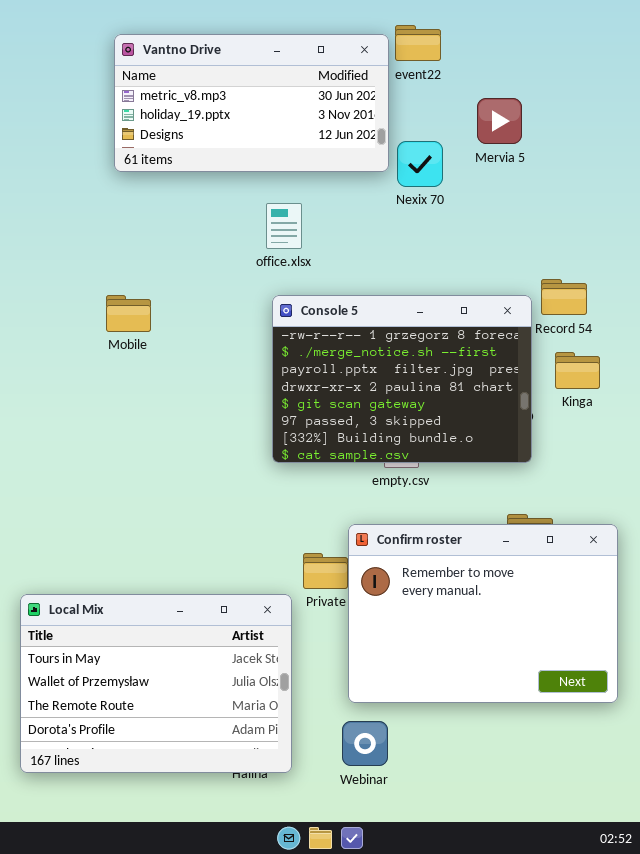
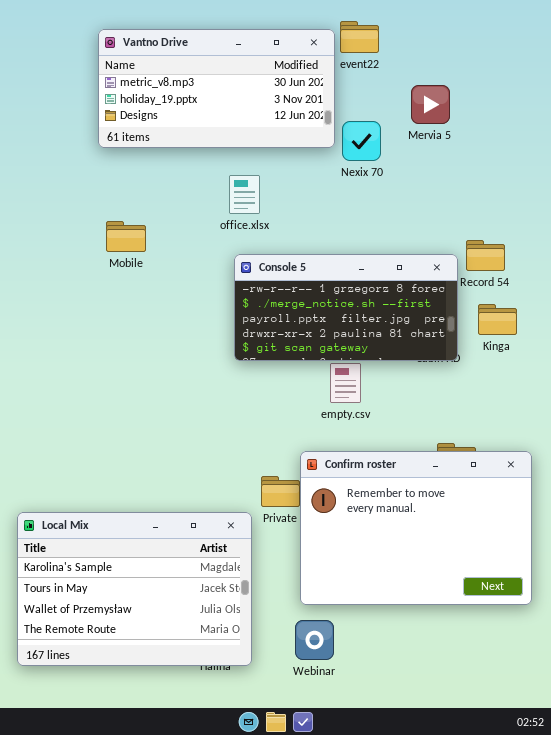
Mobile: [106,295,151,332] -> [106,221,146,252], moved
Console 5: [272,295,532,463] -> [234,254,458,361], resized
Local Mix: [20,594,292,773] -> [17,512,252,666], scrolled up 1 row

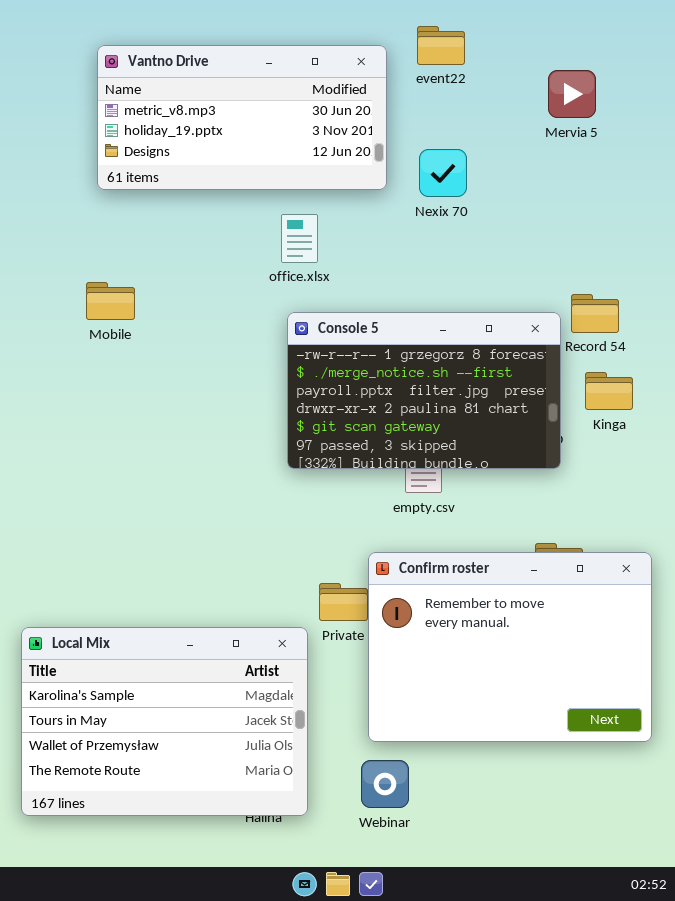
Vantno Drive: [98,29,335,148] -> [97,45,387,190], moved
Mervia 5: [411,85,450,124] -> [548,70,596,118], moved
Mobile: [106,221,146,252] -> [86,282,135,320], moved
Console 5: [234,254,458,361] -> [287,312,561,469], resized

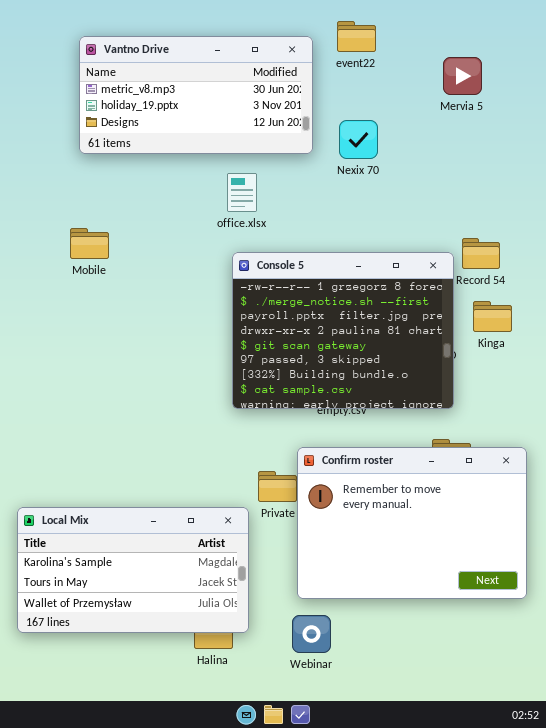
Console 5: [287,312,561,469] -> [232,252,454,409], resized
Local Mix: [21,627,308,816] -> [17,507,249,633], resized

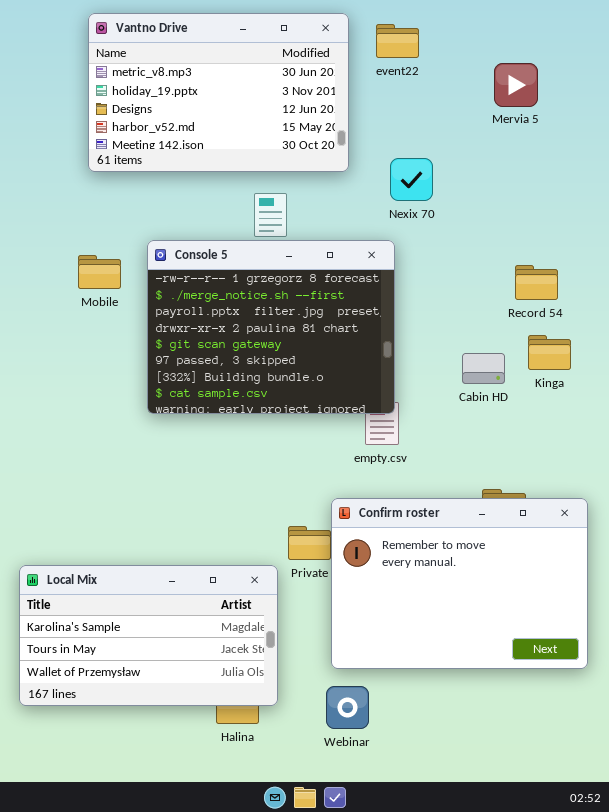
Vantno Drive: [79,36,313,154] -> [88,13,349,172], resized
Nexix 70: [339,120,378,159] -> [390,158,433,201], moved
Console 5: [232,252,454,409] -> [147,240,395,414], moved

